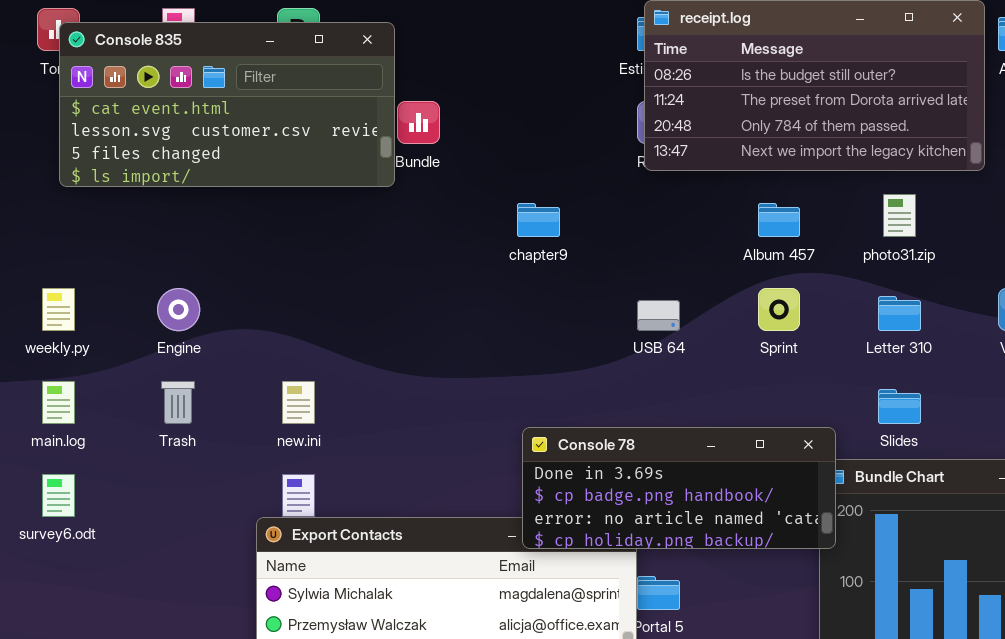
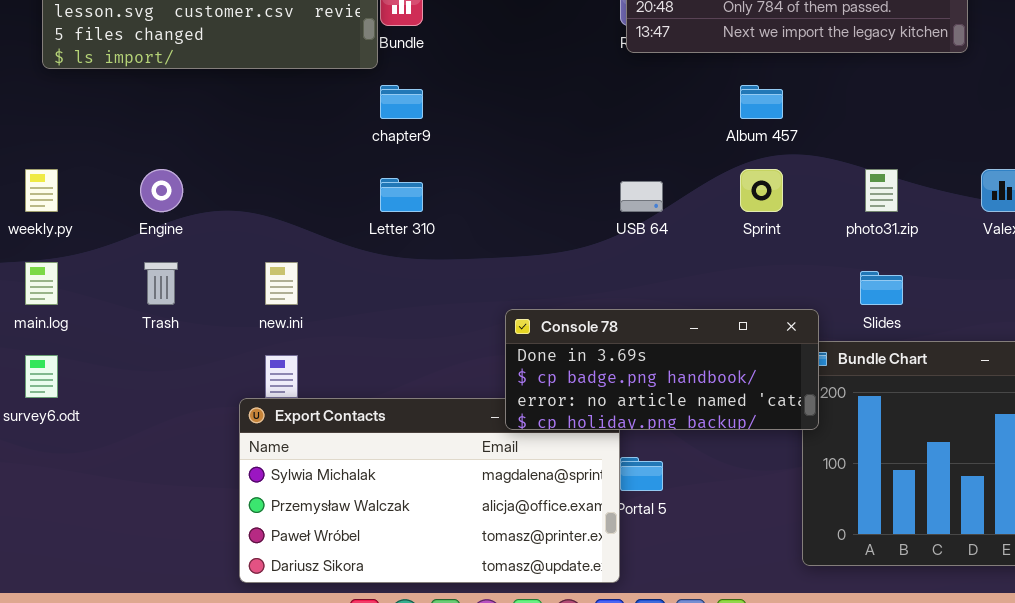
photo31.zip: [883,194,916,237] -> [865,169,898,212], moved
chapter9: [517,203,560,237] -> [380,85,423,119], moved
Letter 310: [878,296,921,331] -> [380,178,423,212], moved

